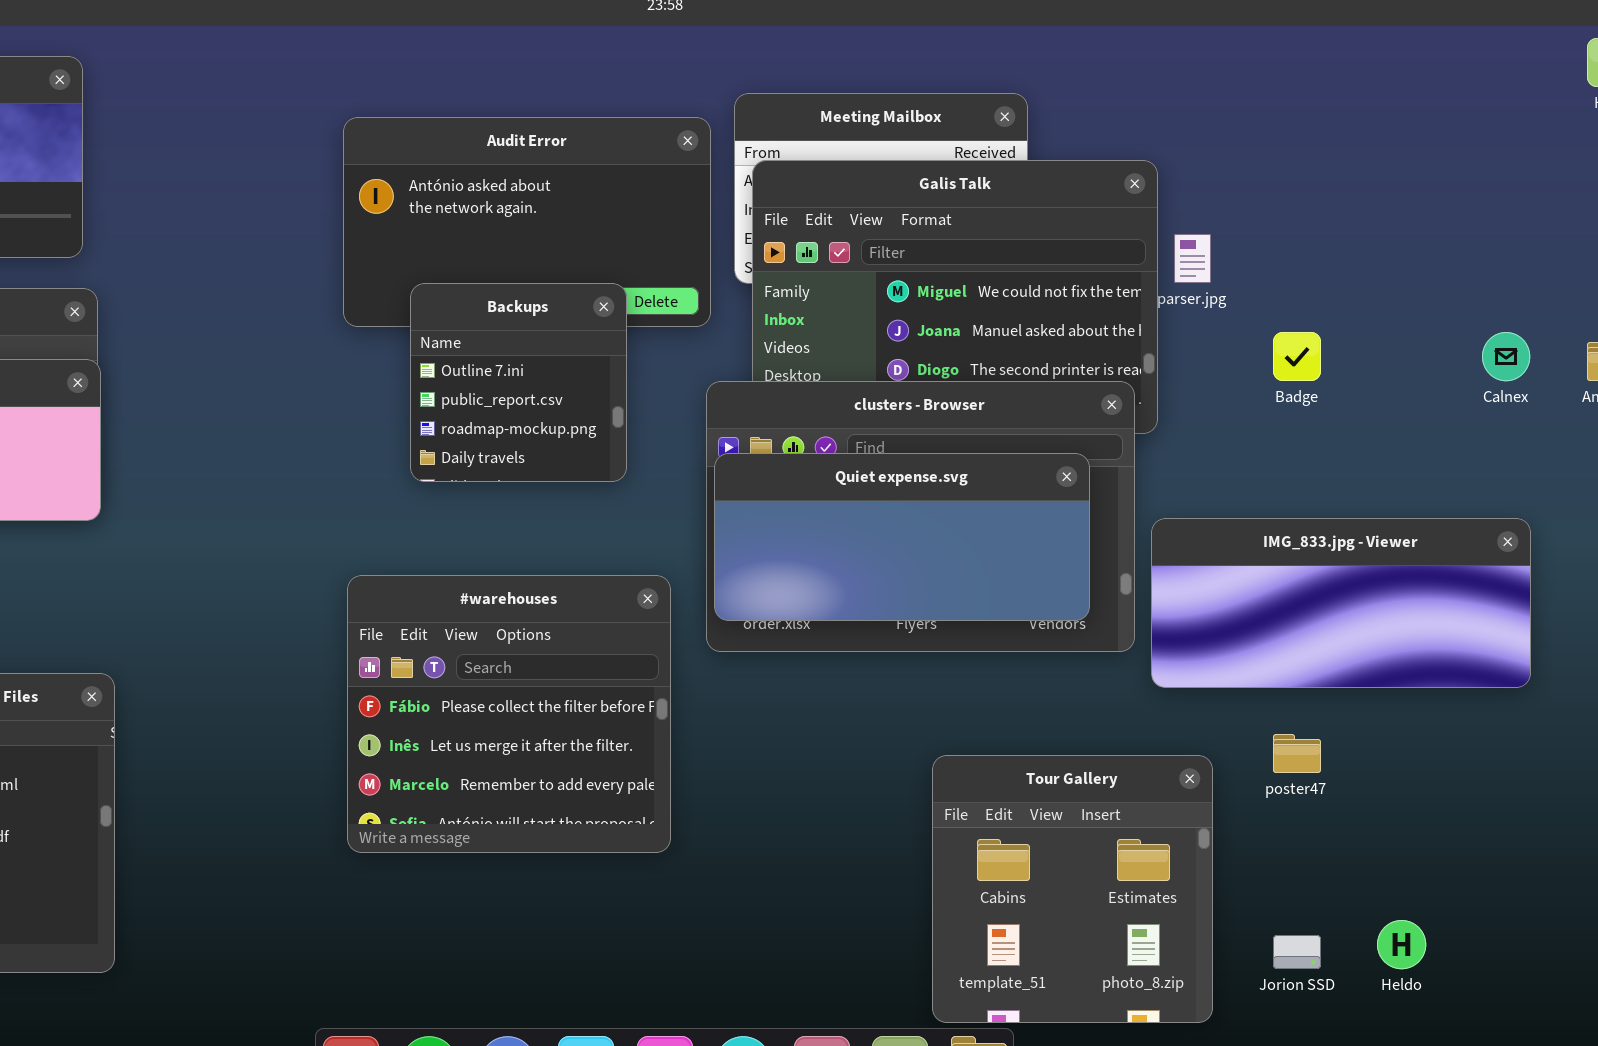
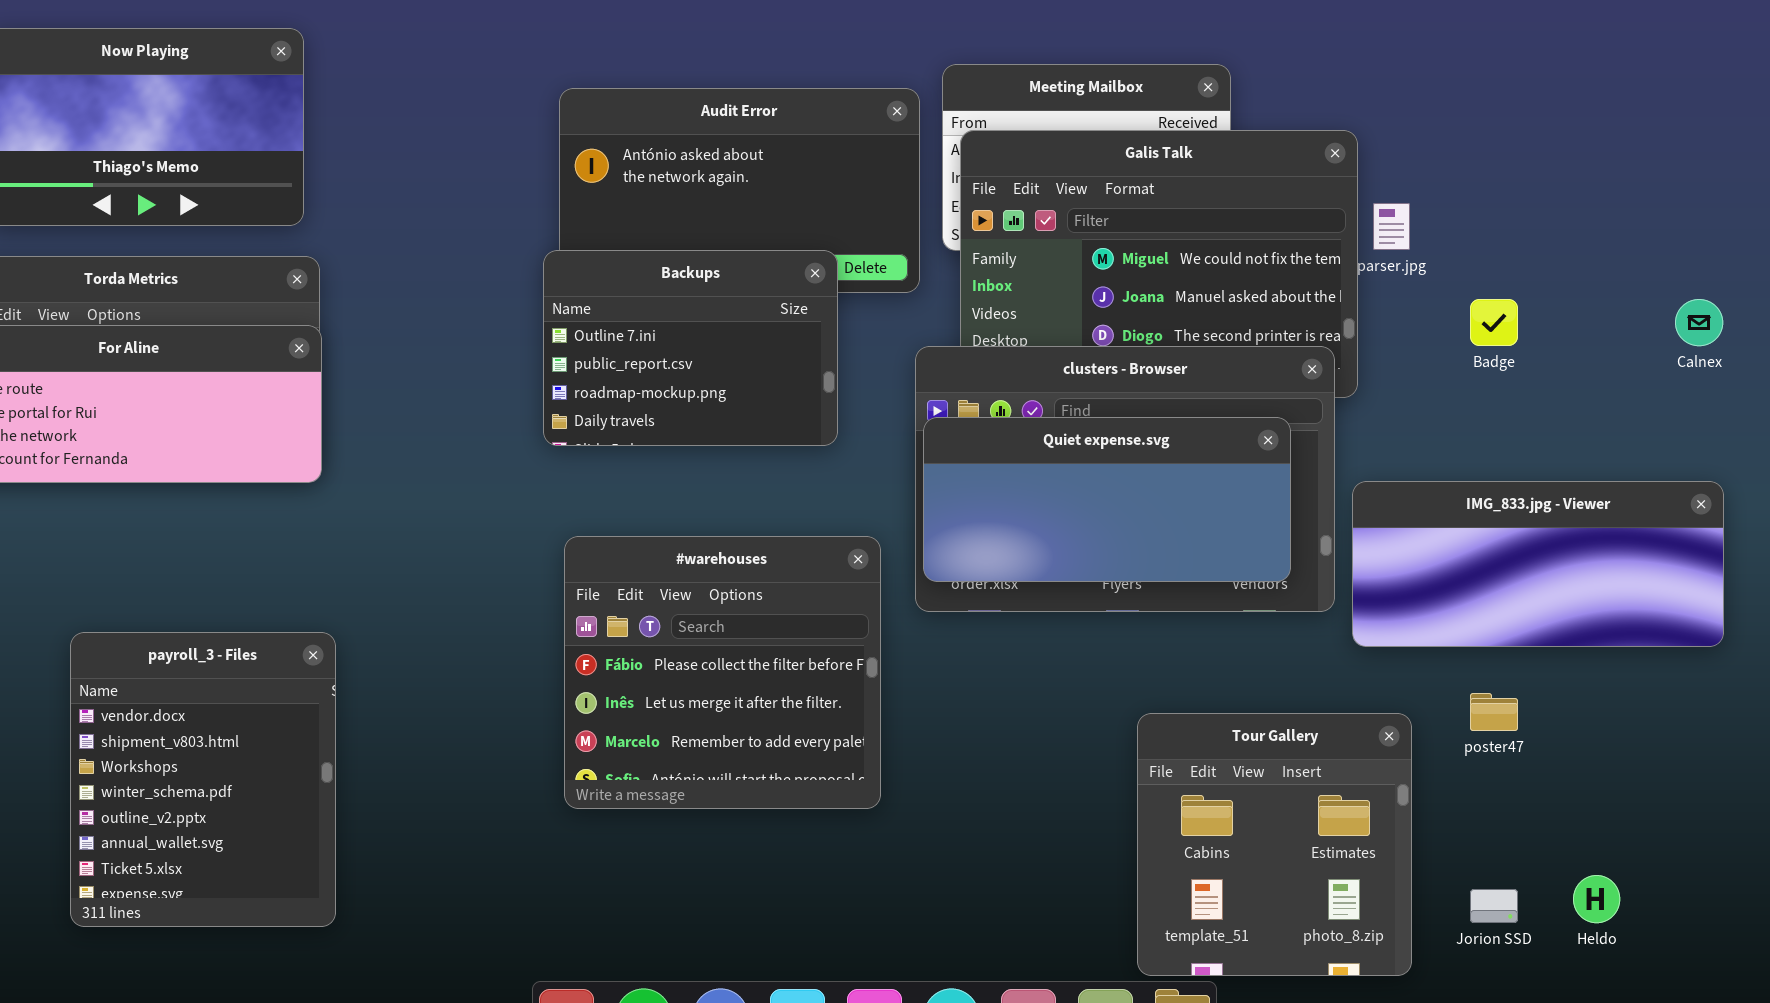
Backups: [410,283,627,482] -> [543,250,838,446], resized

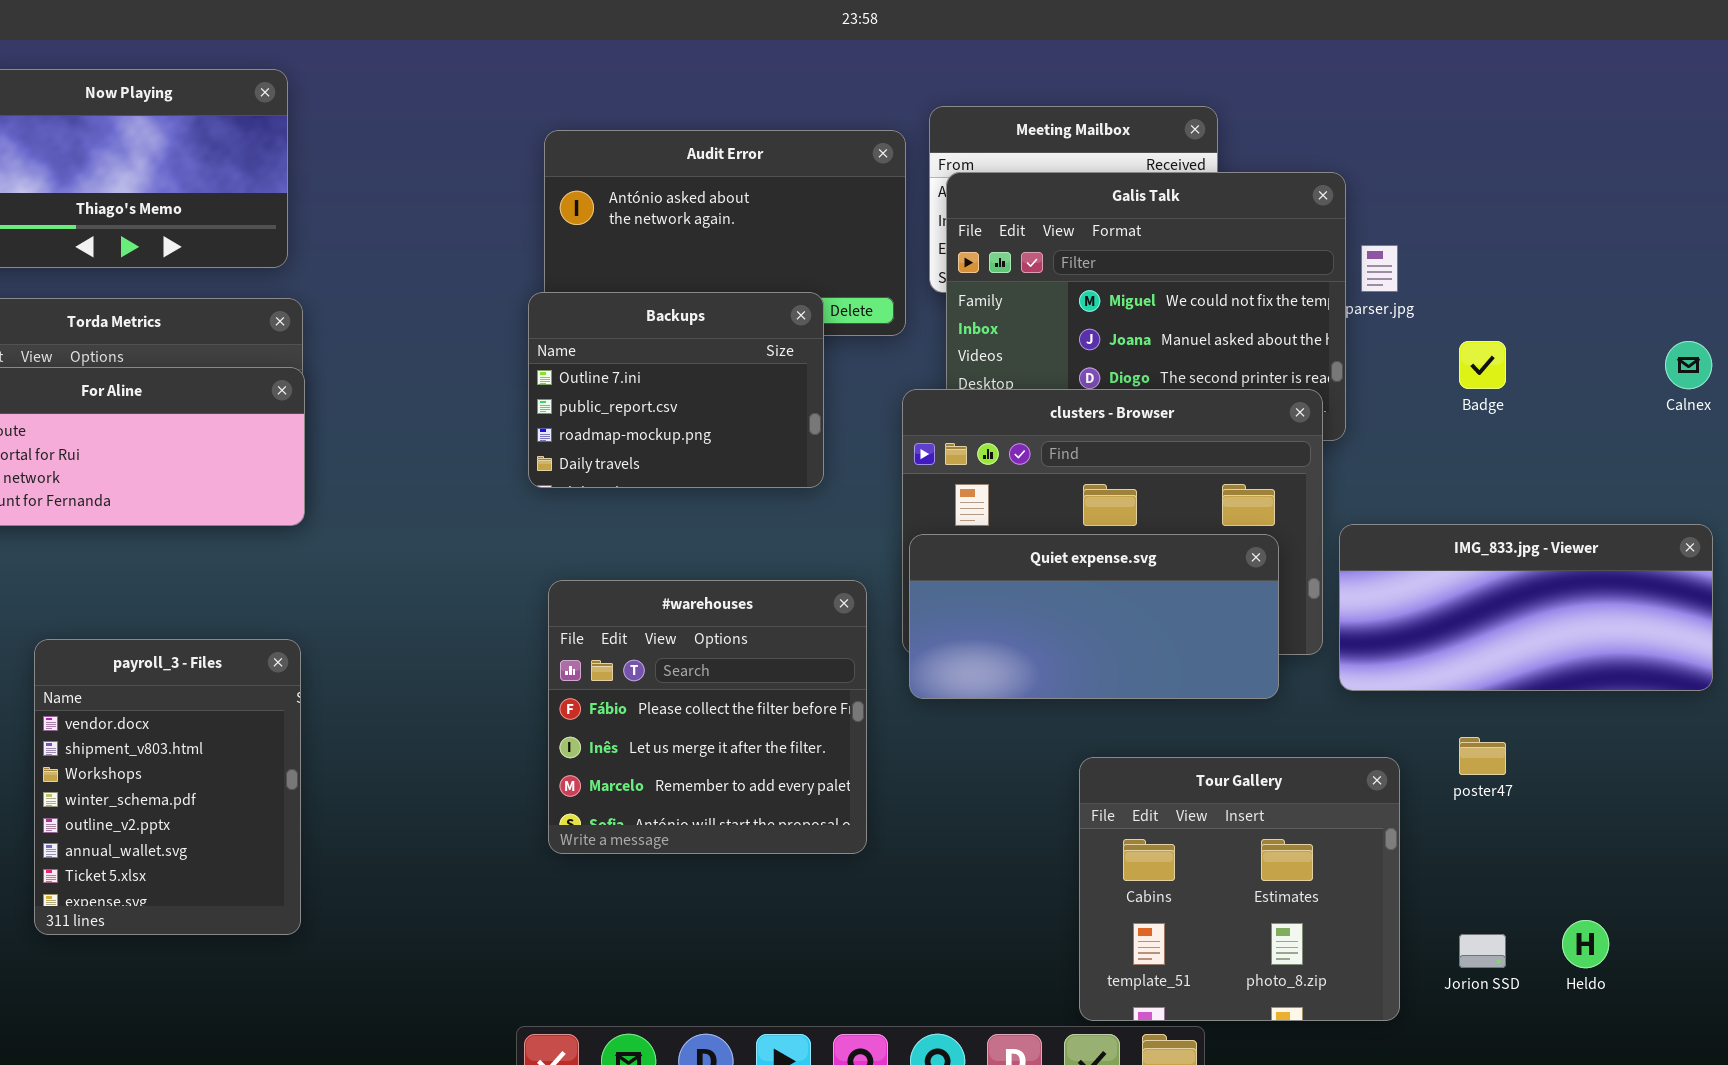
Quiet expense.svg: [923,417,1291,582] -> [909,534,1279,699], moved
payroll_3 - Files: [70,632,336,927] -> [34,639,301,935], moved
Tour Gallery: [1137,713,1412,976] -> [1079,757,1400,1021], resized

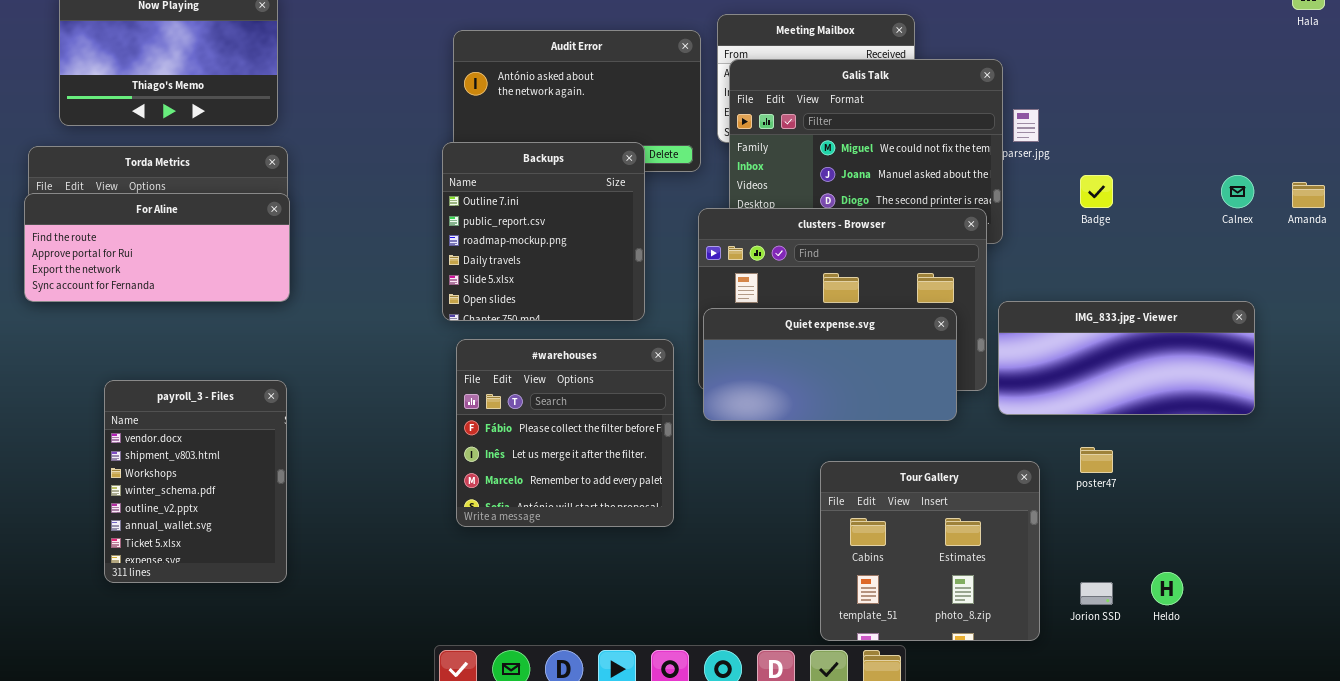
Backups: [528,292,824,488] -> [442,142,645,321], resized

